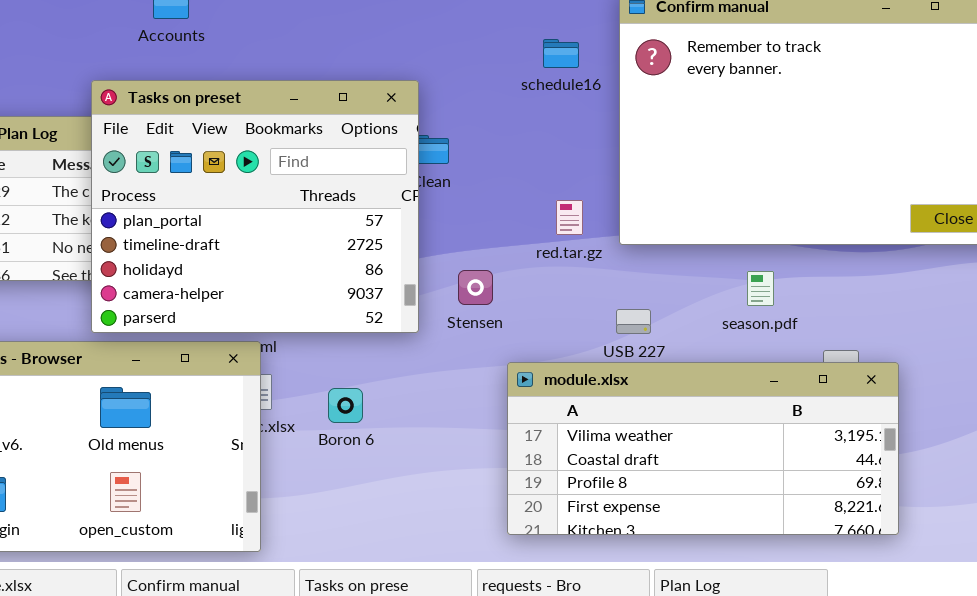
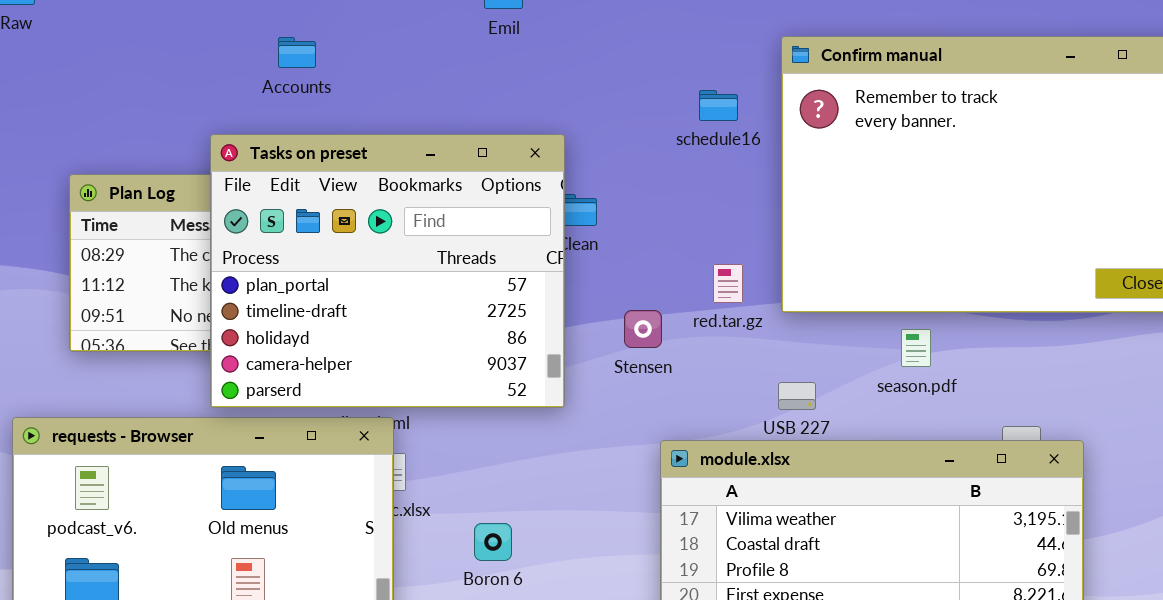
Stensen: [458,270,493,305] -> [624,310,662,348], moved
season.pdf: [747,271,774,306] -> [901,329,931,367], moved
Boron 6: [328,388,363,423] -> [474,523,512,561], moved

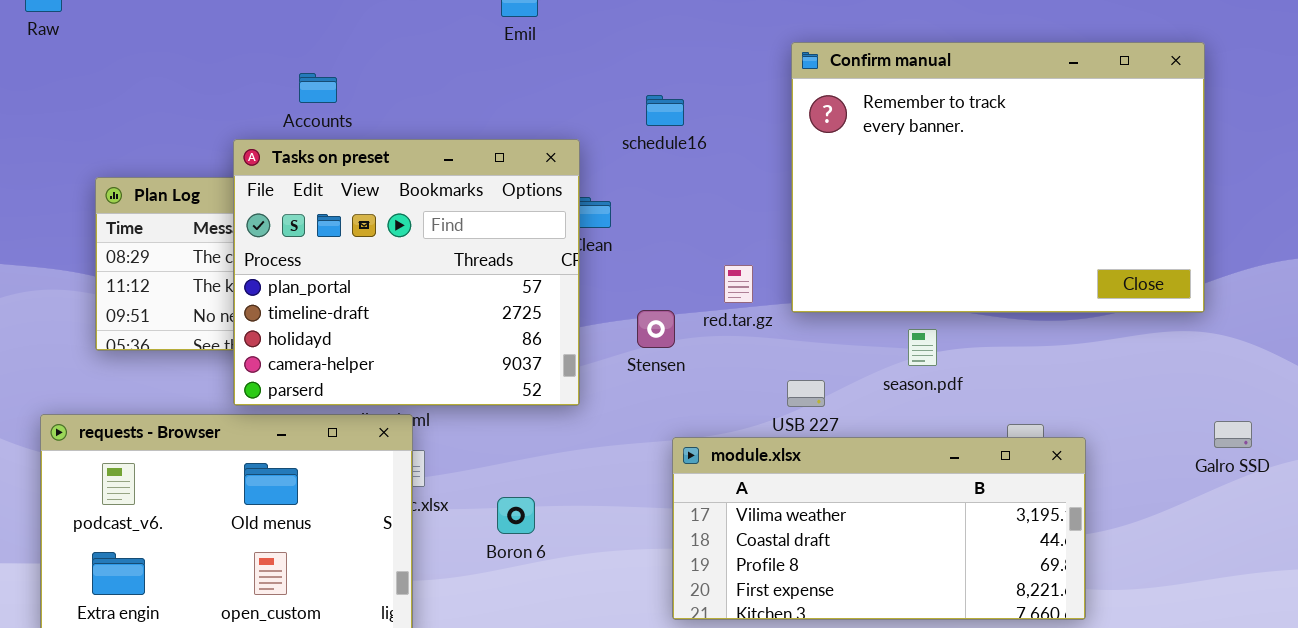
Accounts: [278,37,316,68] -> [299,73,337,103], moved
schedule16: [699,90,738,121] -> [646,95,684,126], moved
Boron 6: [474,523,512,561] -> [497,497,535,534], moved

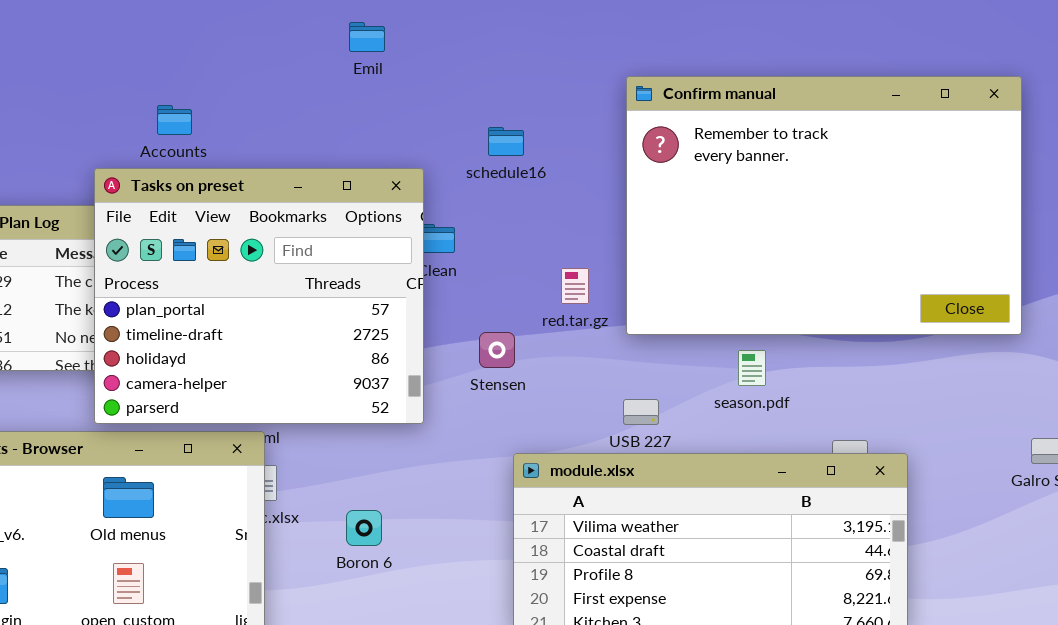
red.tar.gz: [724,265,753,303] -> [561,268,589,304], moved

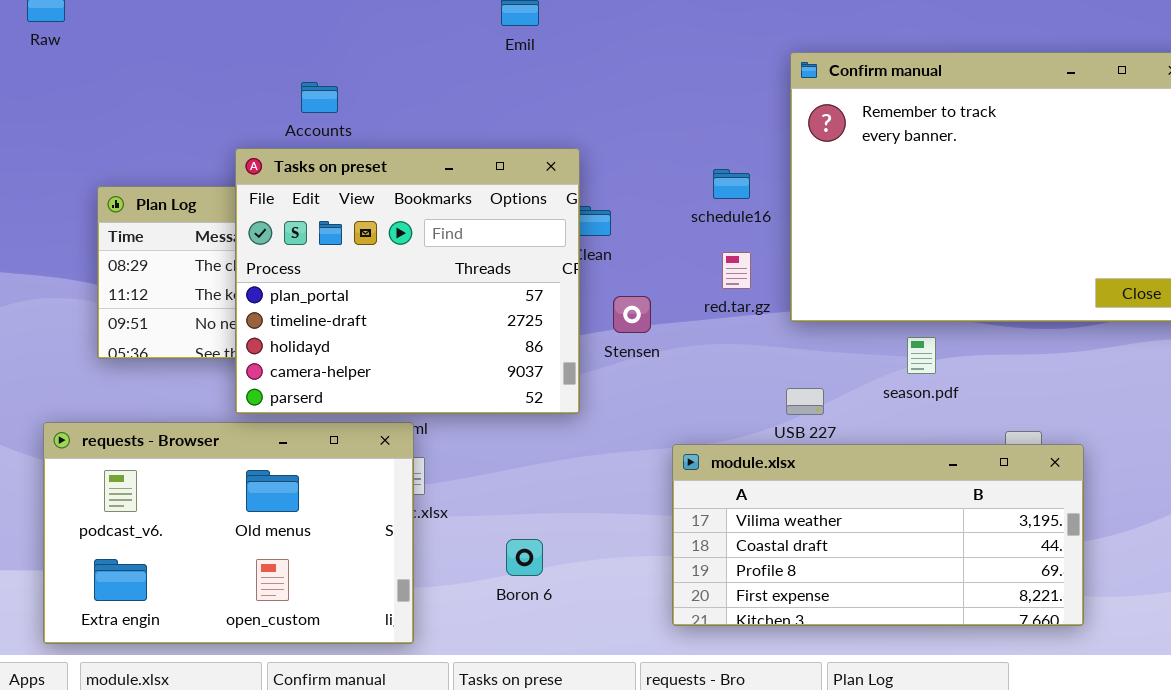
schedule16: [488,127,524,156] -> [713,169,750,199], moved
Stensen: [479,332,515,368] -> [613,296,651,333], moved
Boron 6: [346,510,382,546] -> [506,539,543,576], moved

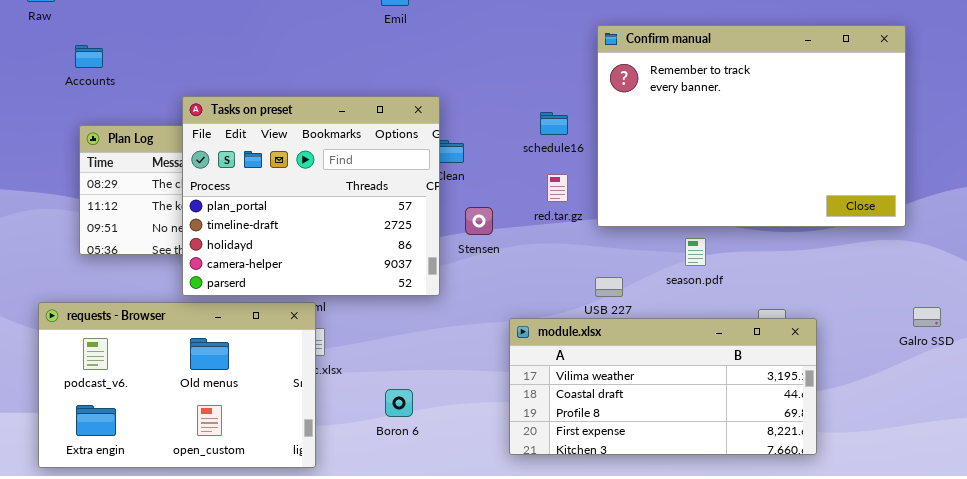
Accounts: [301,82,338,113] -> [75,45,103,68], moved

